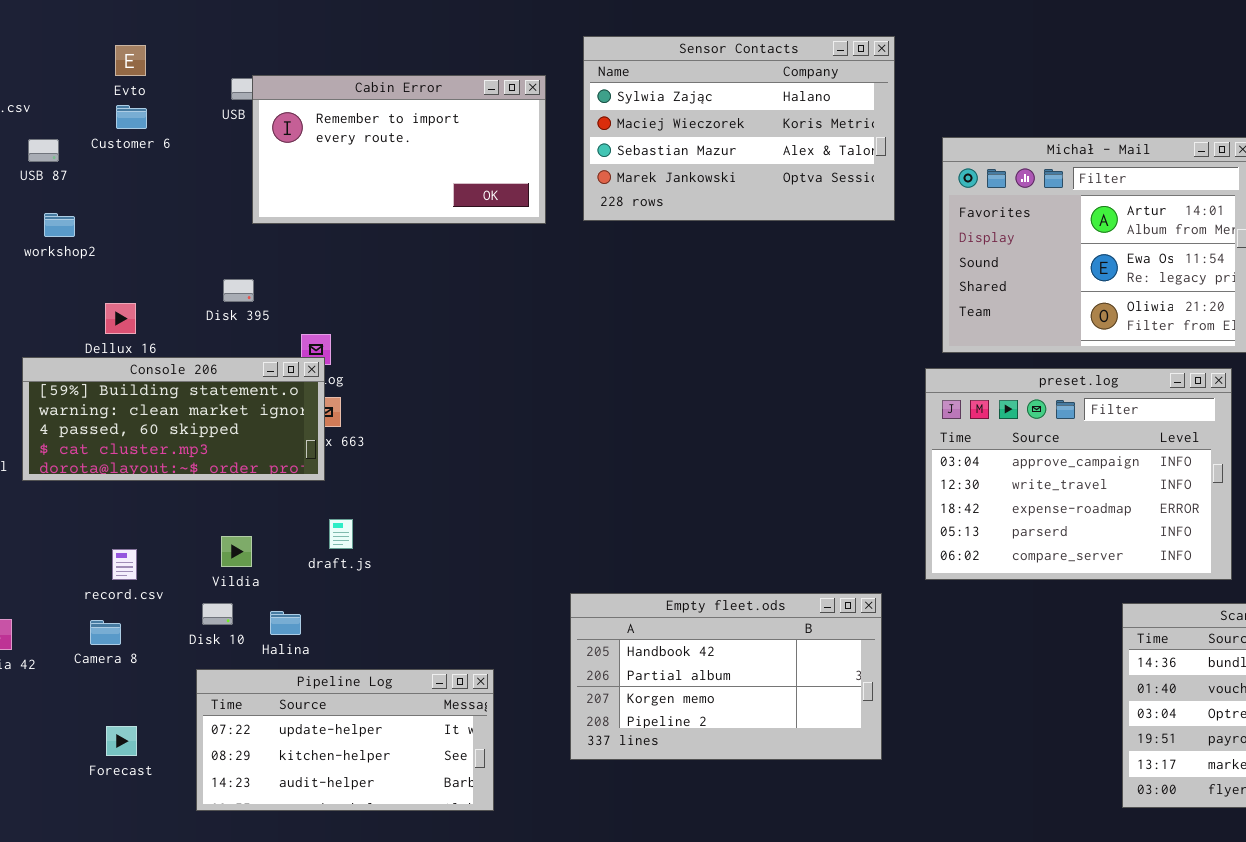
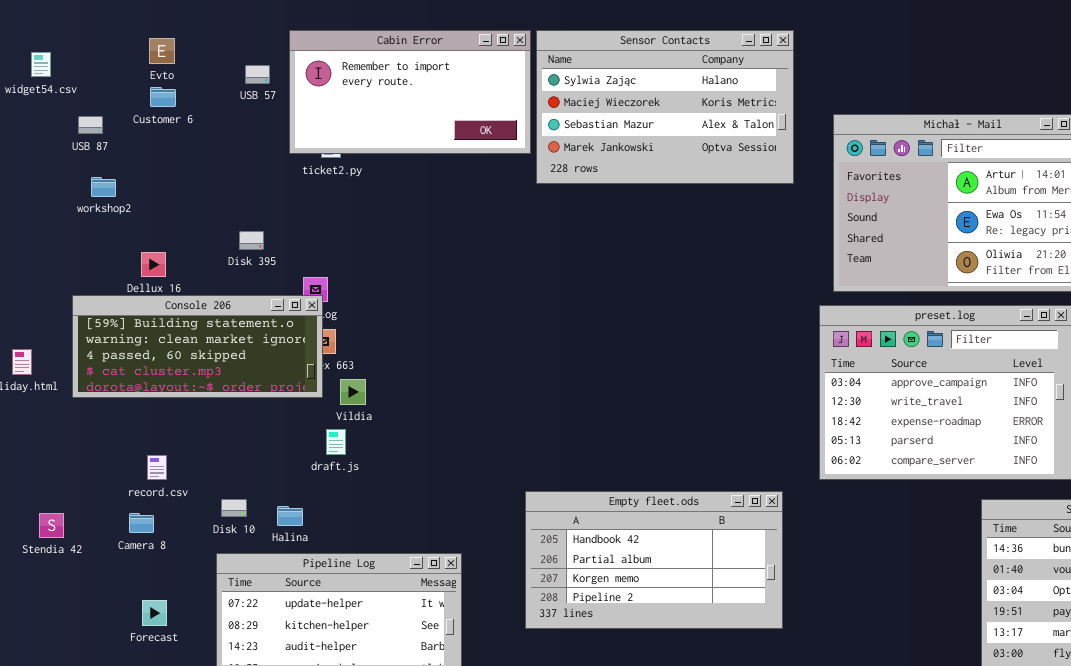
Cabin Error: [252,75,546,224] -> [289,30,531,154], moved
Vildia: [221,536,252,567] -> [340,379,366,405], moved

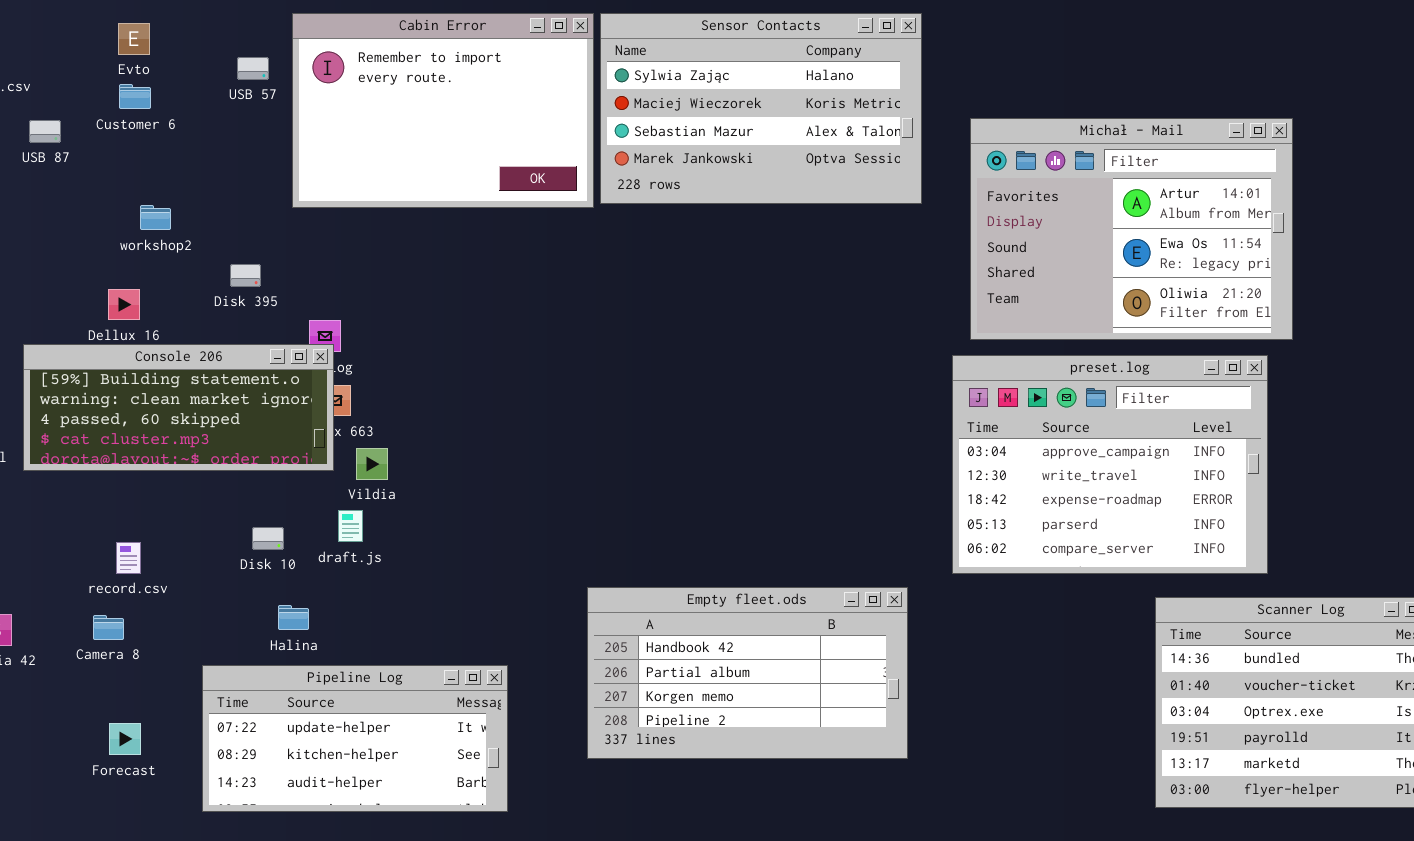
Cabin Error: [289,30,531,154] -> [292,13,594,208], resized
workshop2: [91,177,116,197] -> [140,205,171,230], moved
Disk 10: [221,499,247,517] -> [252,527,284,550], moved

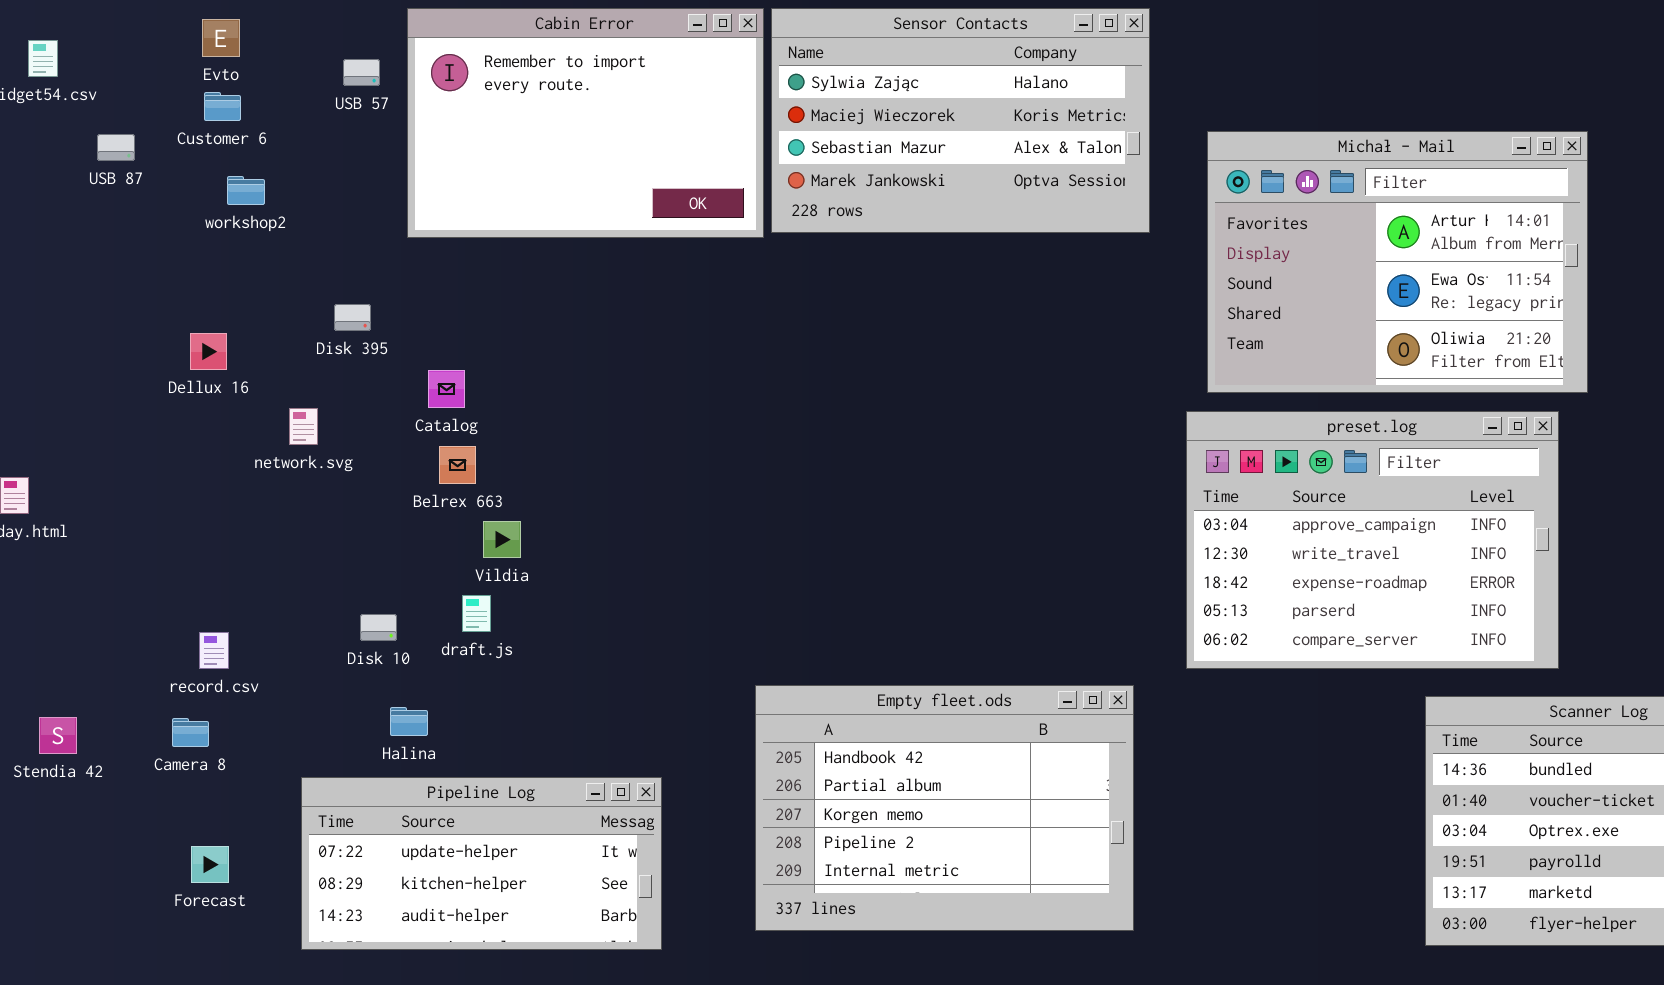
workshop2: [140,205,171,230] -> [227,176,265,205], moved
Console 206: [23,344,334,471] -> none, closed
Empty fleet.ods: [587,587,908,759] -> [755,685,1134,931], resized

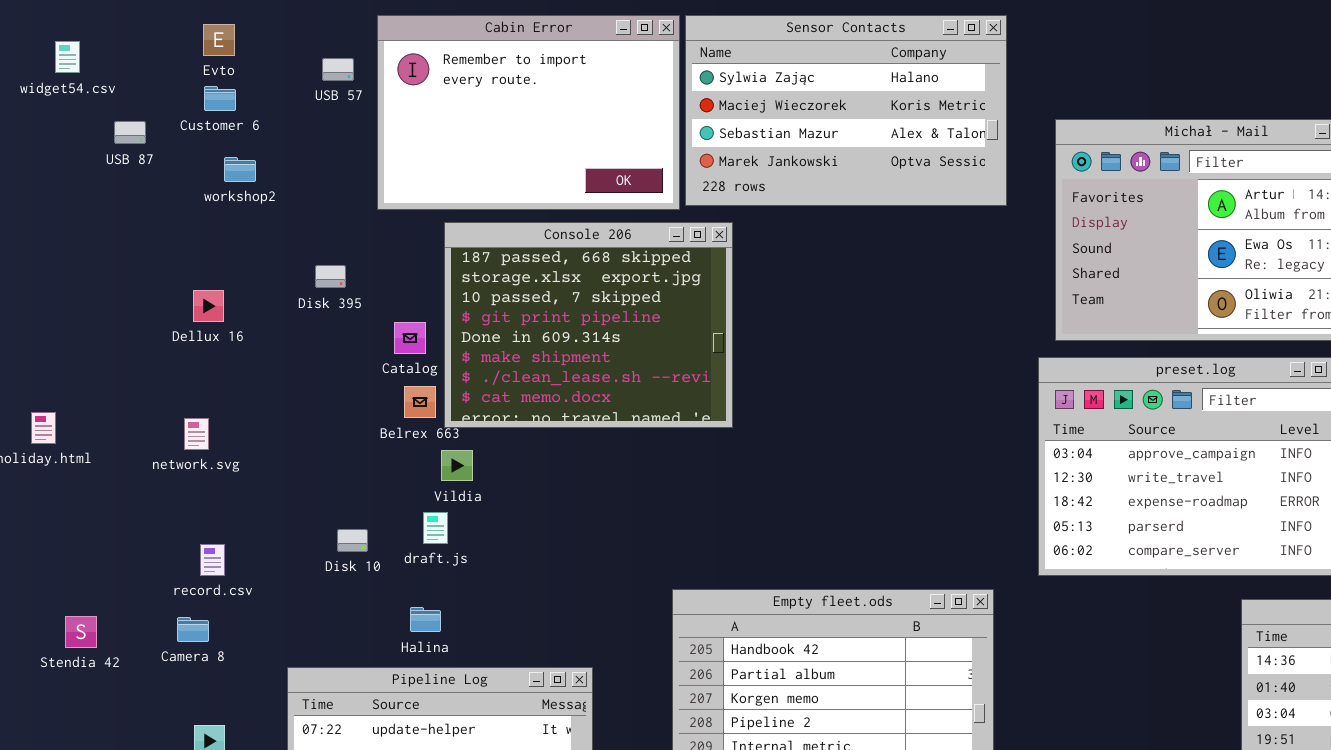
Console 206: none -> [444,222,733,428], opened
network.svg: [289,408,318,445] -> [184,418,209,450], moved
Halina: [390,707,428,736] -> [410,607,441,632], moved

